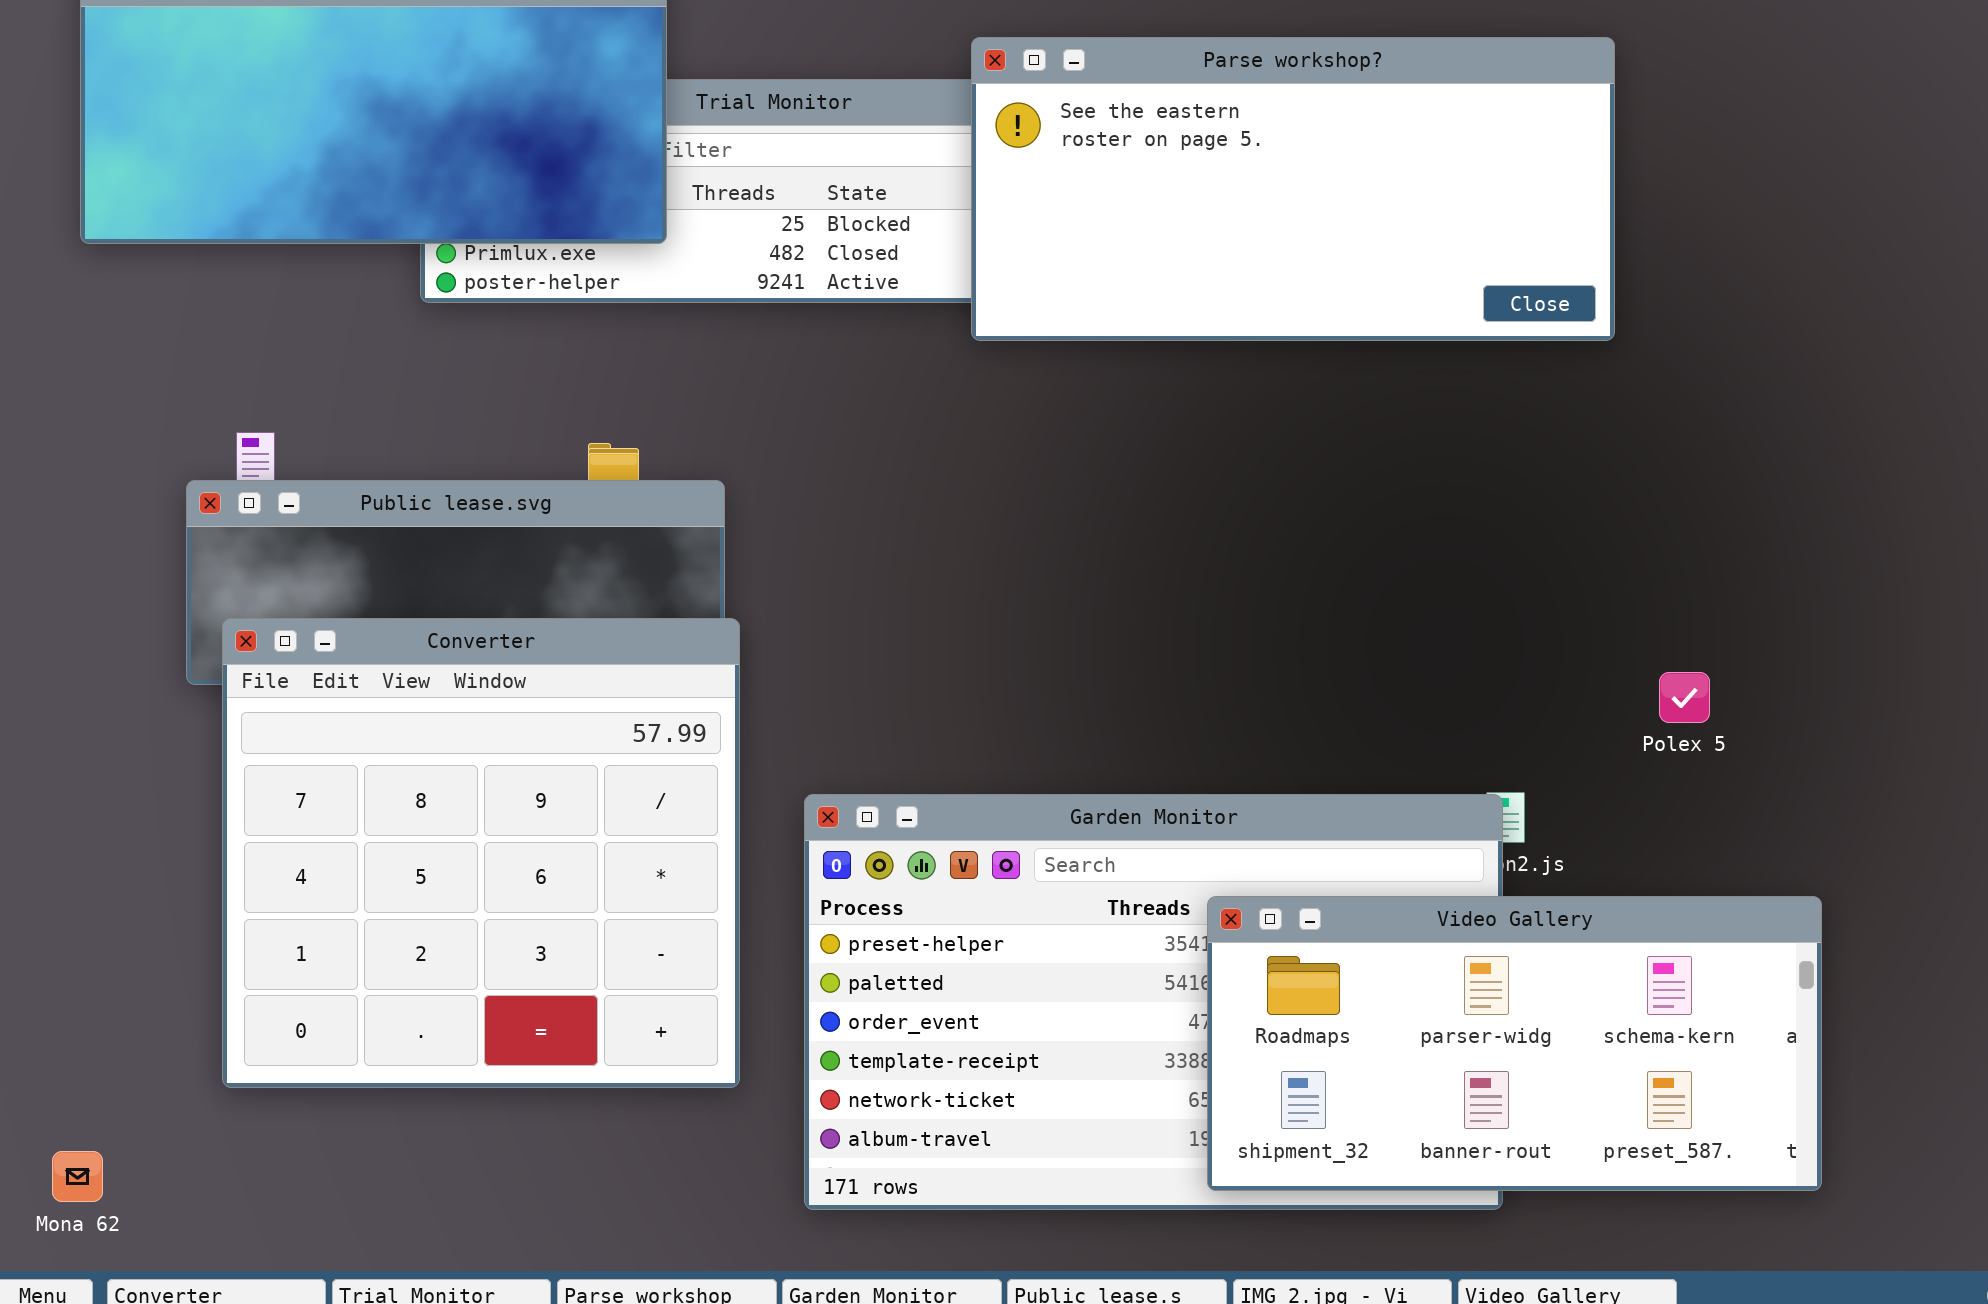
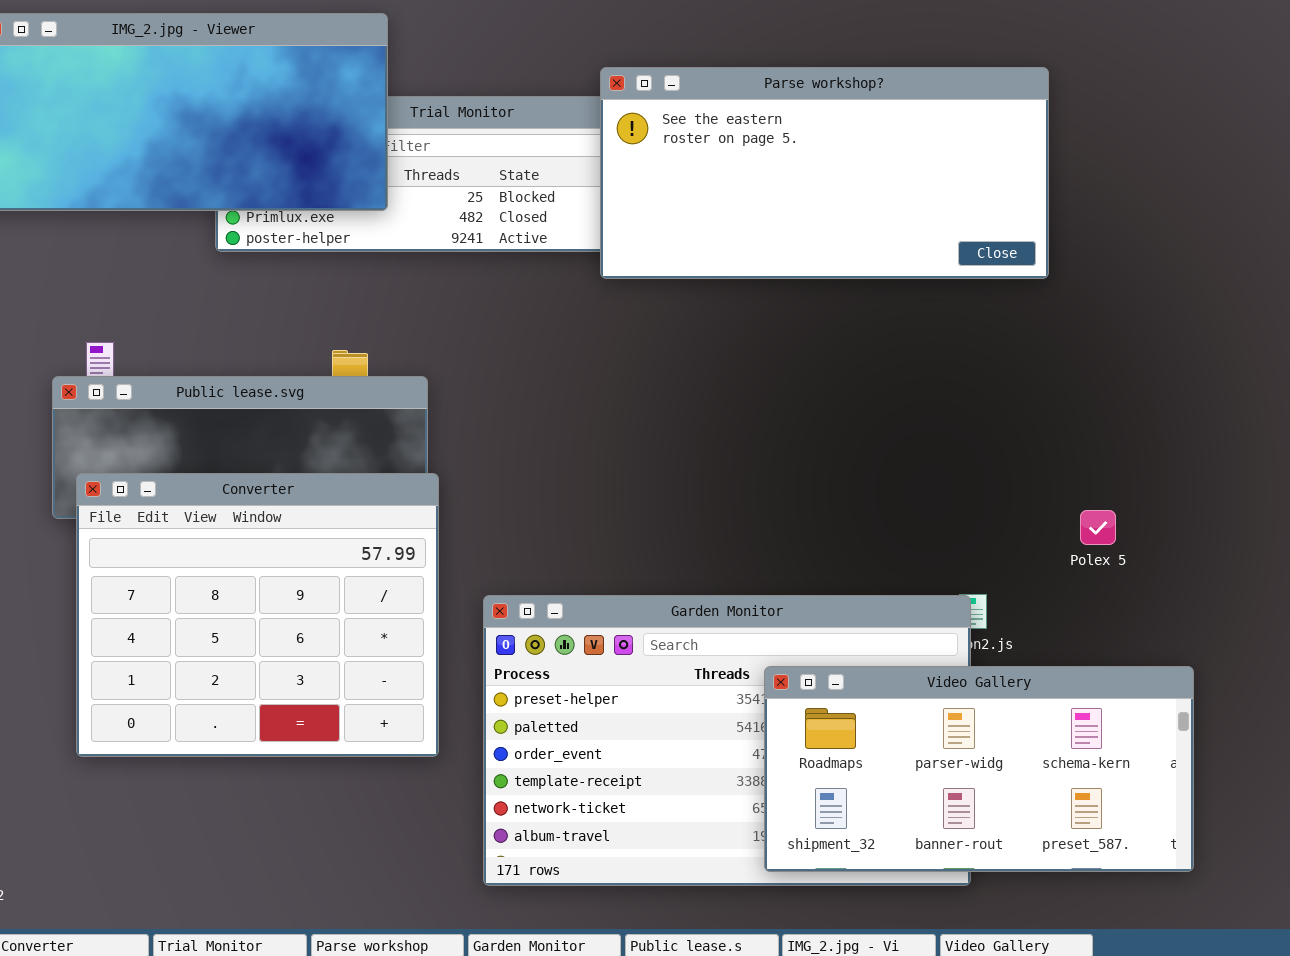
Converter: [222,618,740,1088] -> [76,473,439,757], resized

